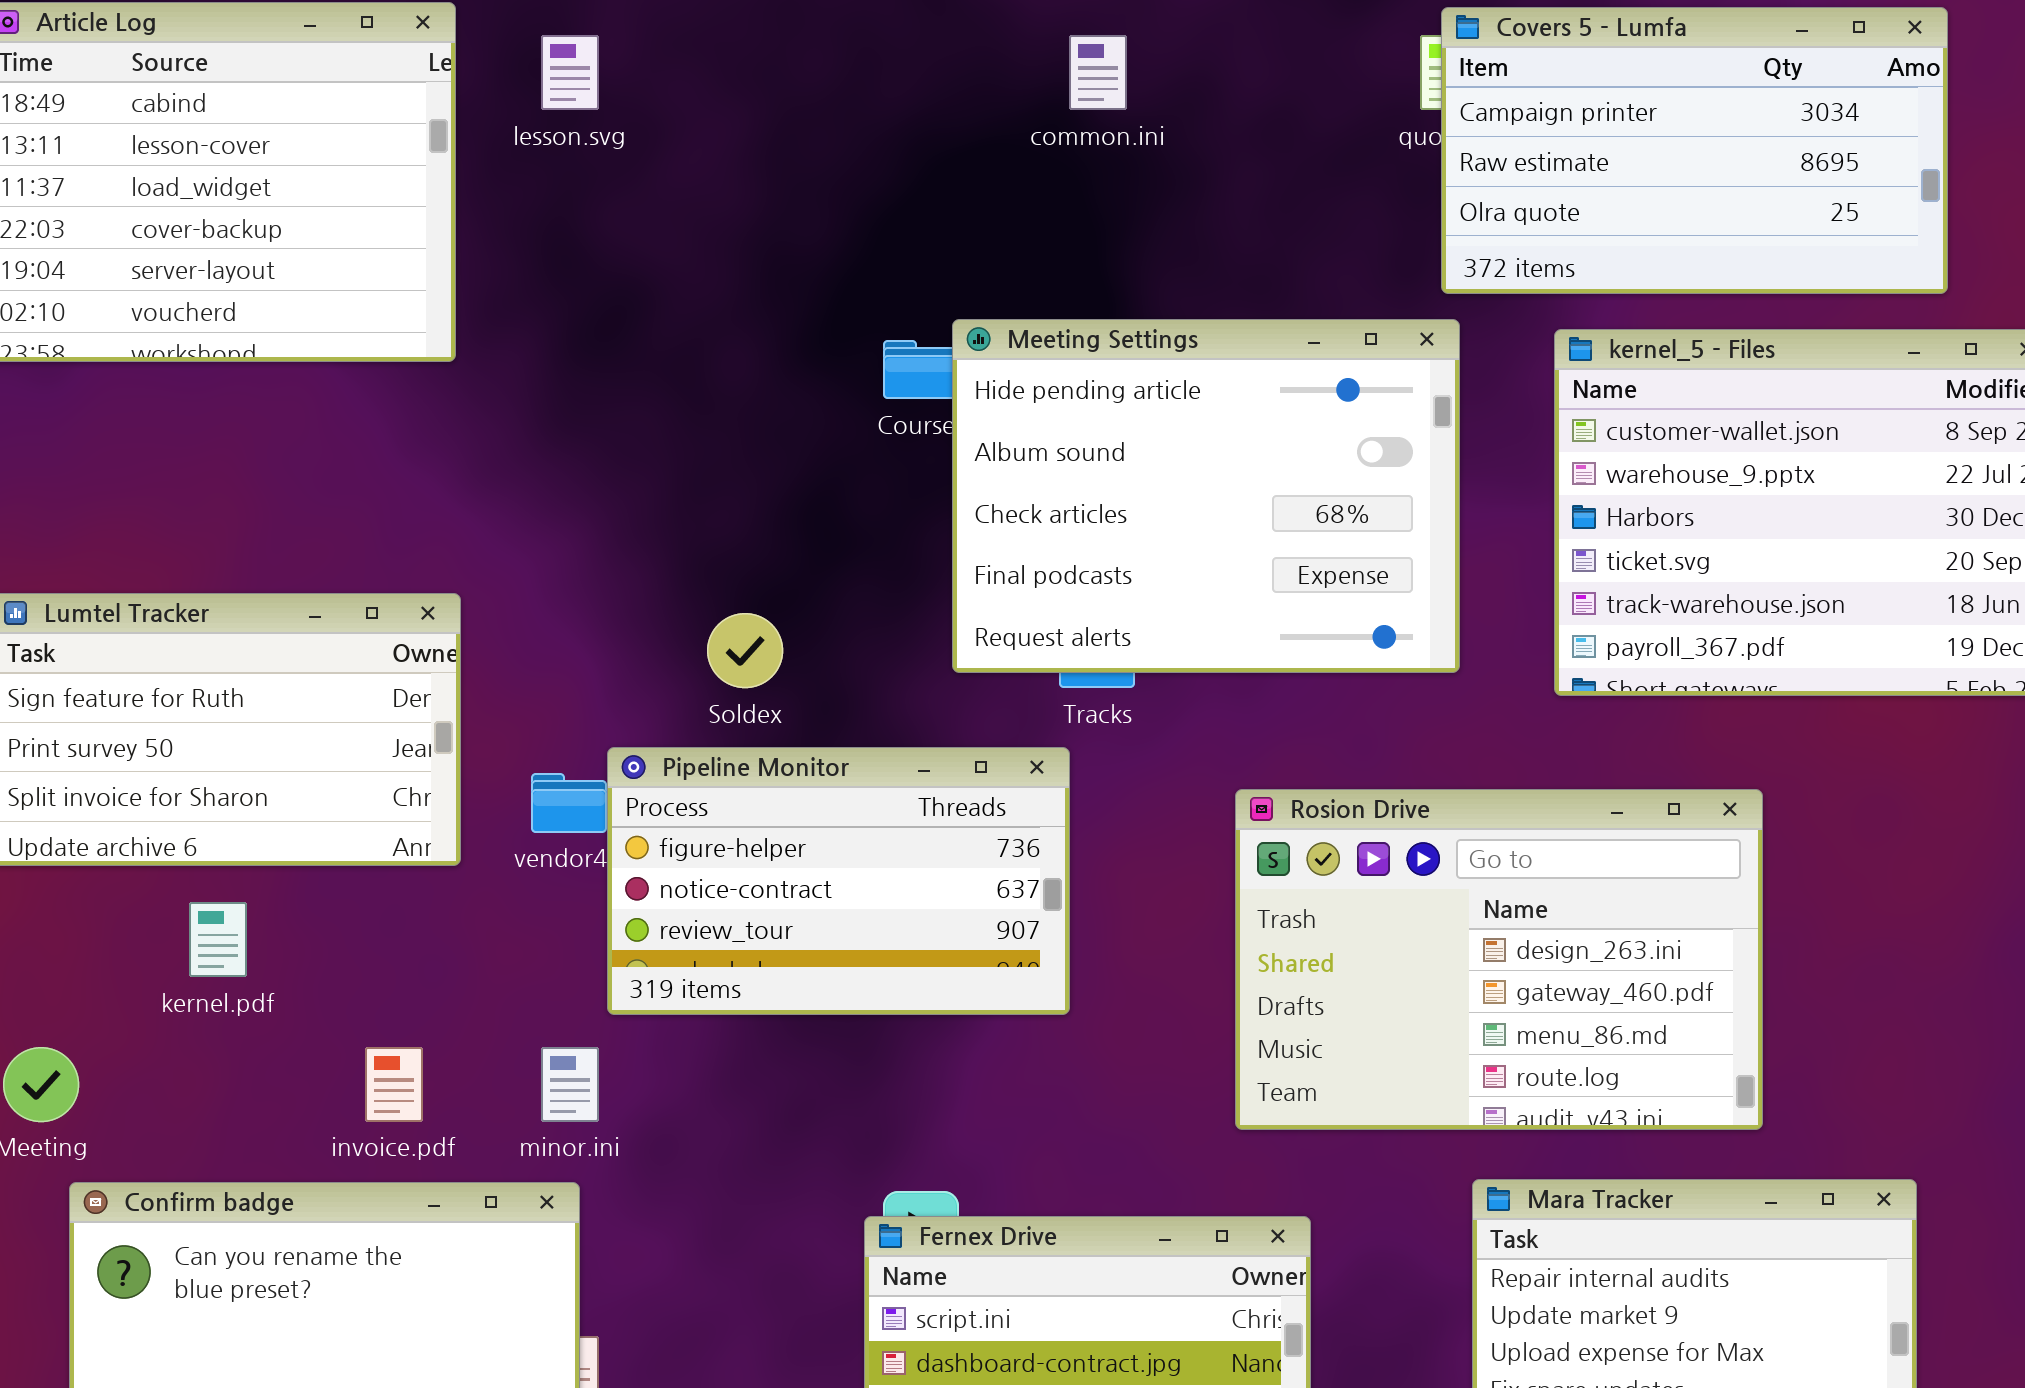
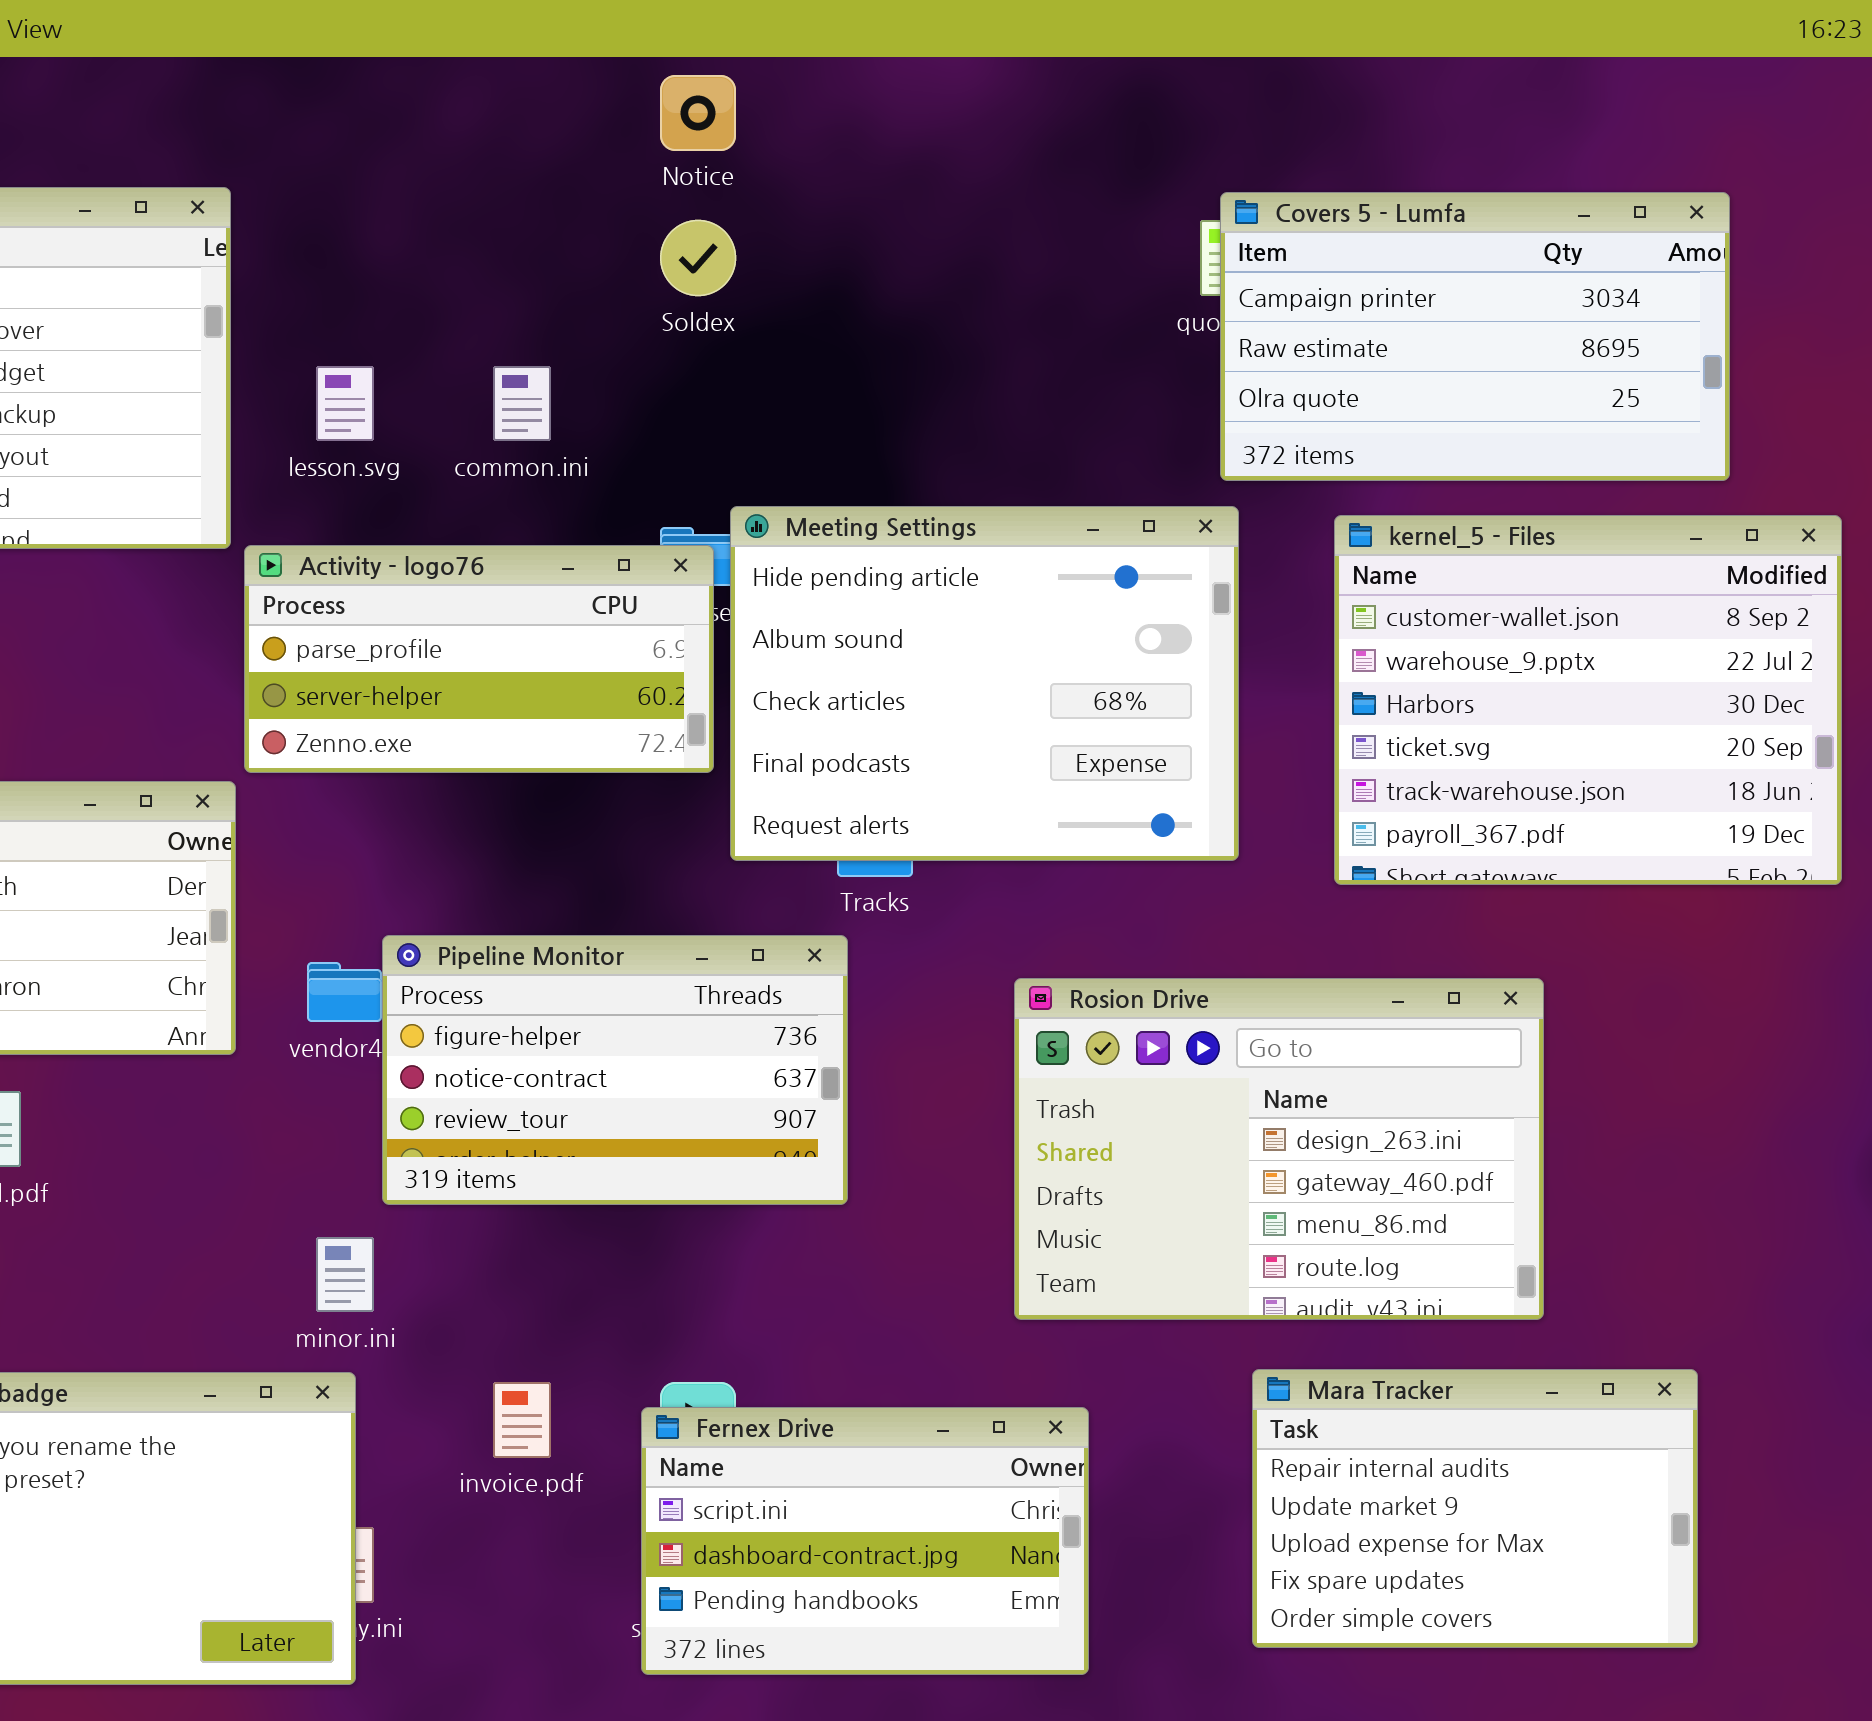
lesson.svg: [541,35,599,110] -> [316,366,374,441], moved
common.ini: [1069,35,1127,110] -> [493,366,551,441], moved
Activity - logo76: none -> [244,545,714,773], opened
Soldex: [707,613,783,688] -> [660,220,736,296], moved
invoice.pdf: [365,1047,423,1122] -> [493,1382,551,1458], moved

